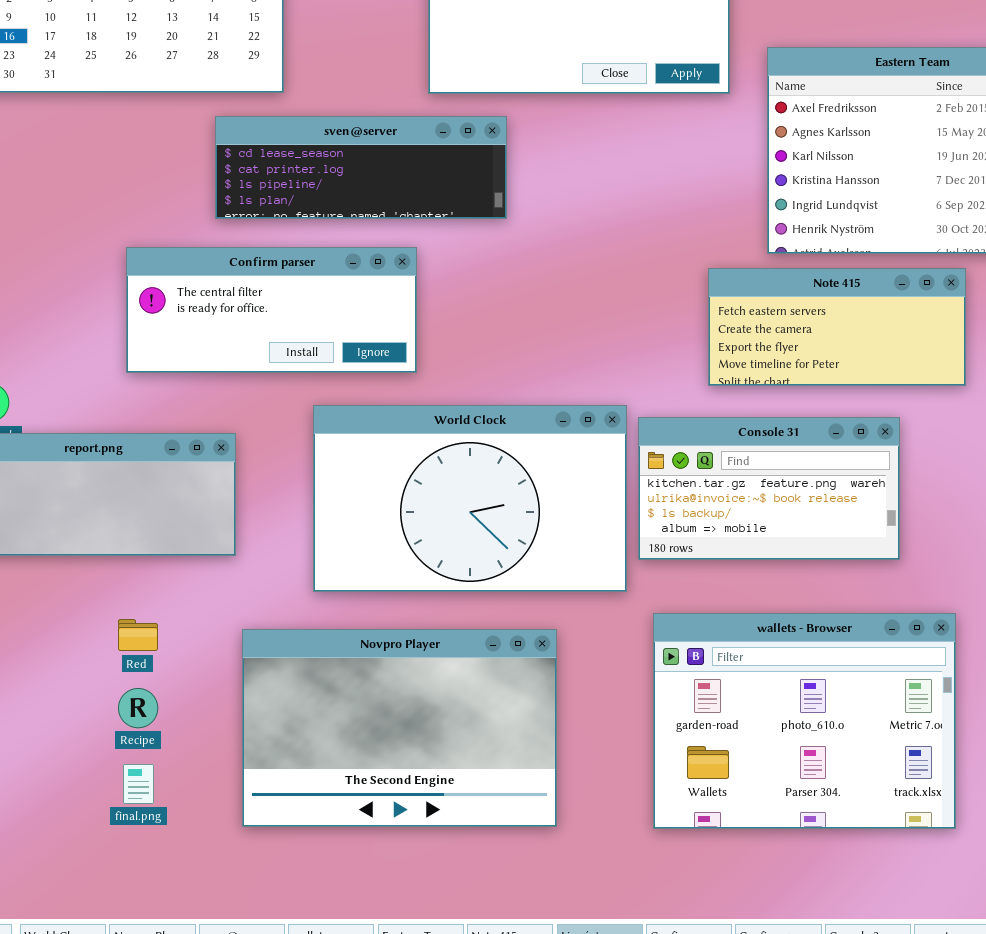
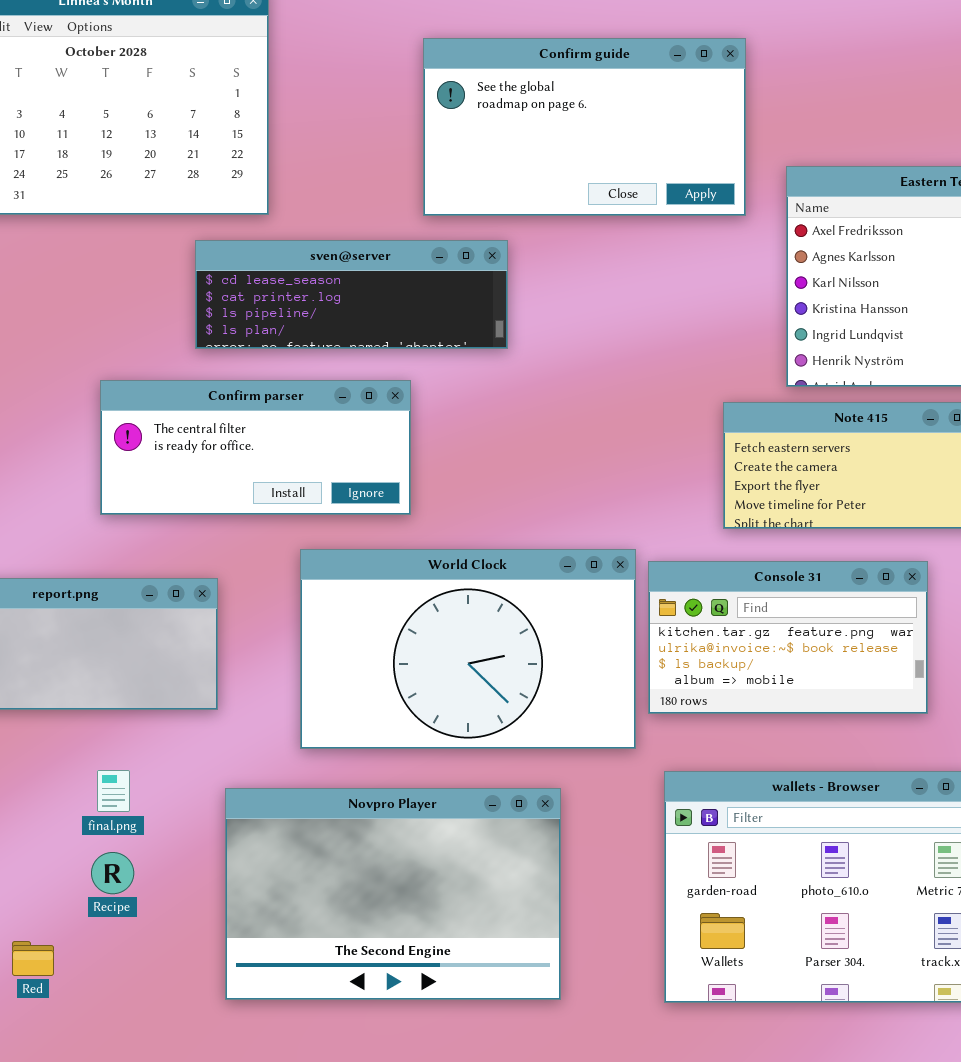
Red: [118,619,158,651] -> [12,941,54,976], moved
final.png: [123,764,154,804] -> [97,770,130,812], moved

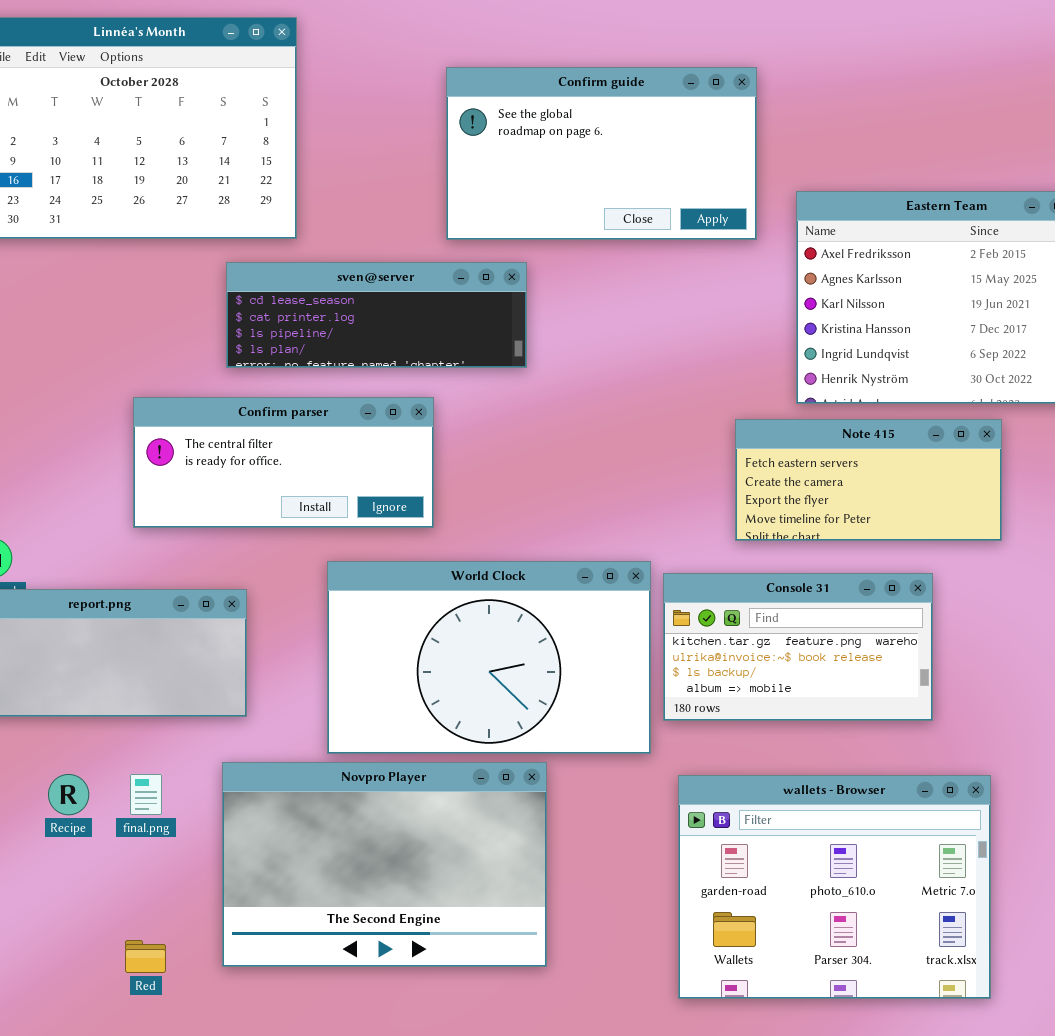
Novpro Player: [225,788,561,1000] -> [222,762,547,967], moved
Recipe: [91,852,134,894] -> [48,774,89,815], moved
Red: [12,941,54,976] -> [125,940,166,973], moved

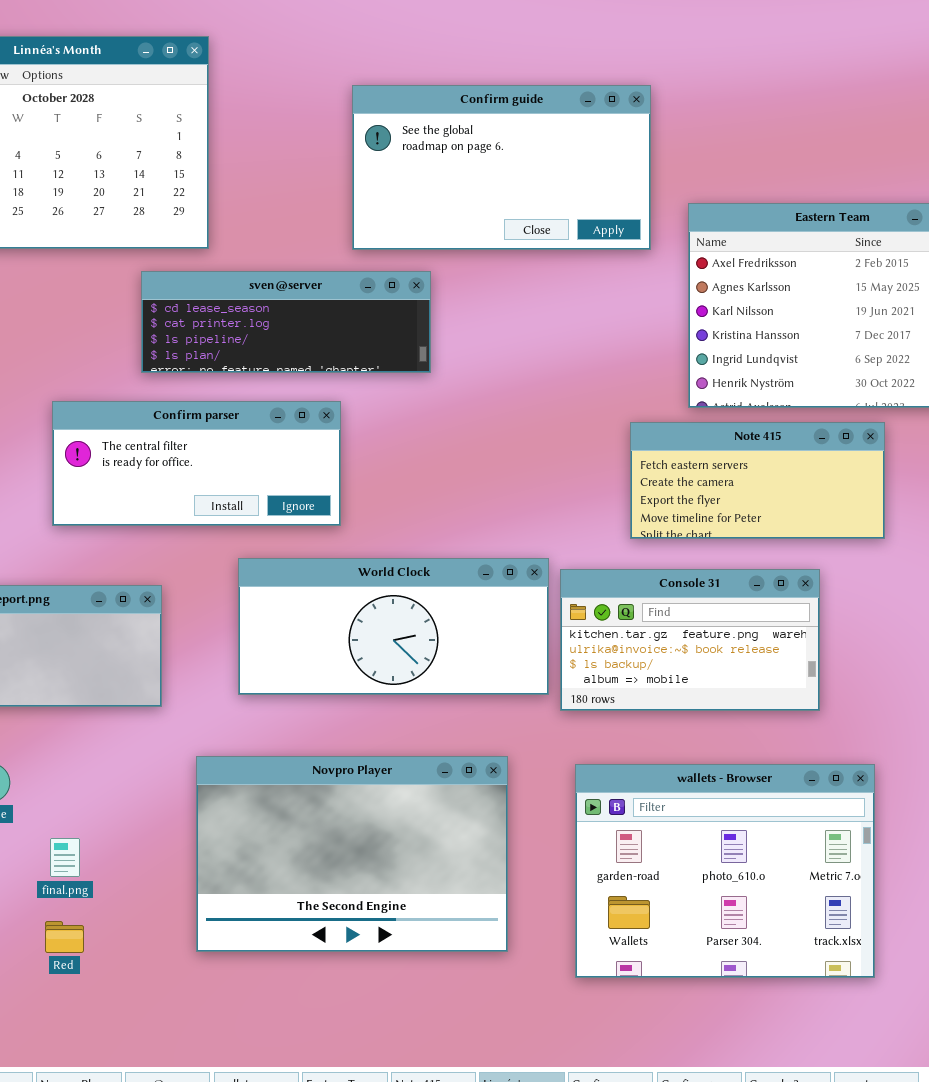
World Clock: [327,561,651,754] -> [238,558,549,695], resized
Novpro Player: [222,762,547,967] -> [196,756,508,952], moved
final.png: [130,774,162,815] -> [50,838,80,877], moved

